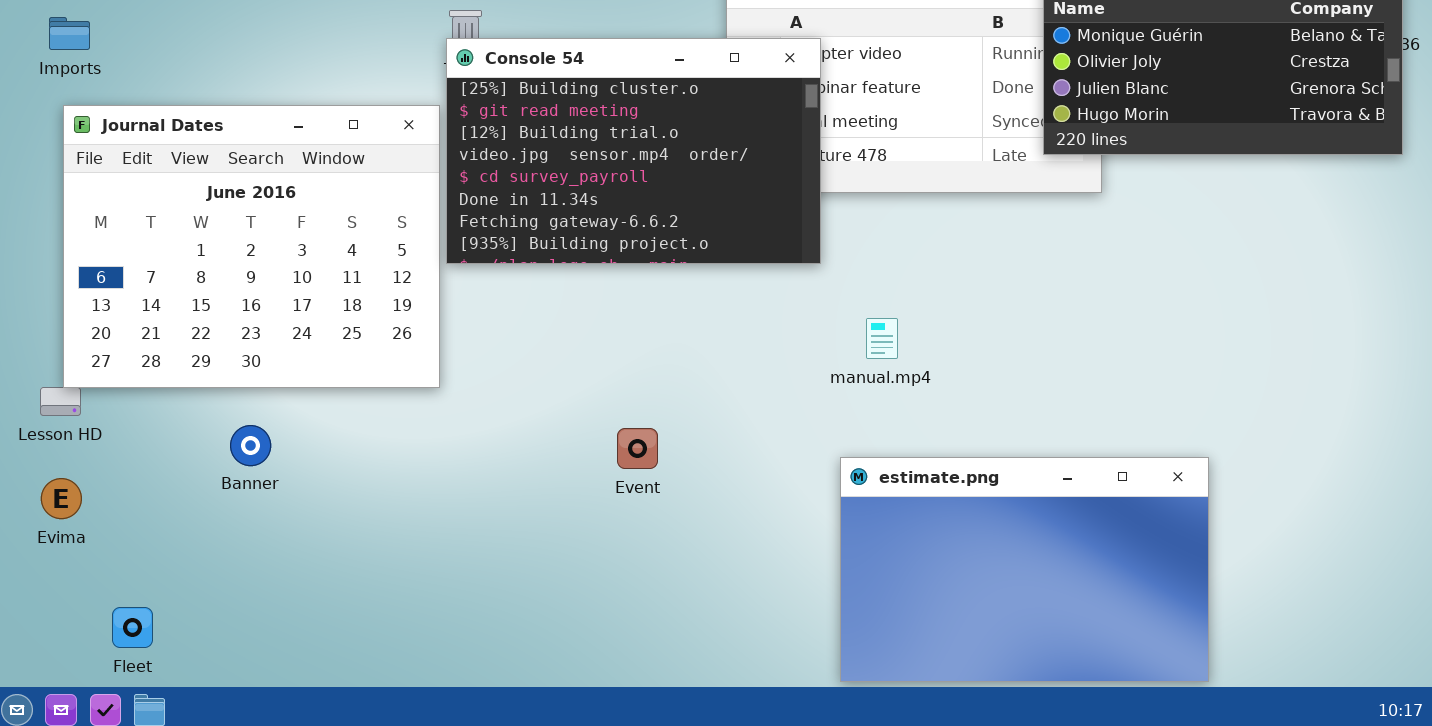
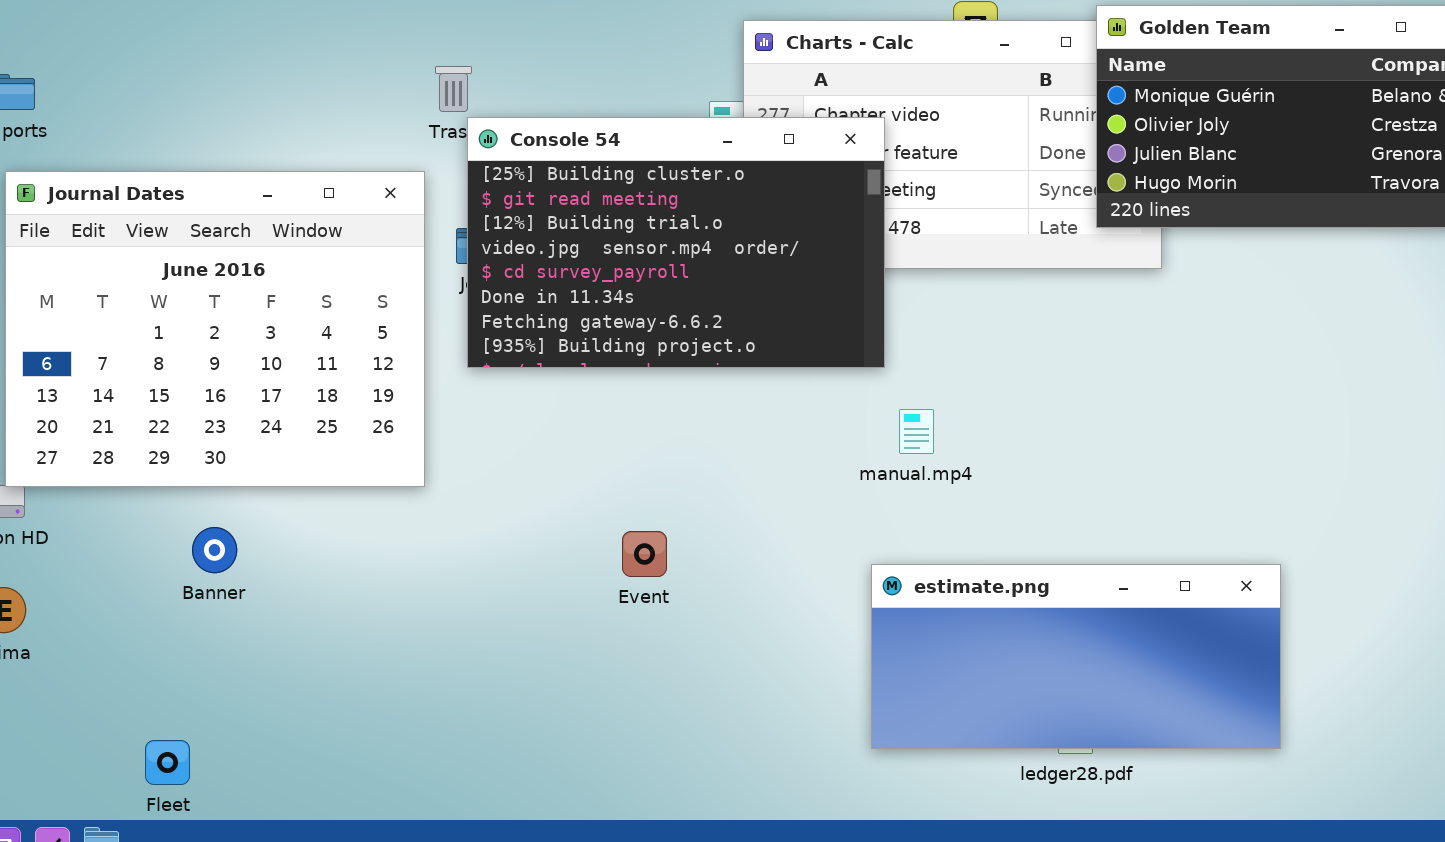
Console 54: [446,38,821,264] -> [467,117,885,368], moved
estimate.png: [840,457,1209,682] -> [871,564,1281,749], resized
Fleet: [112,607,153,648] -> [145,740,190,785], moved

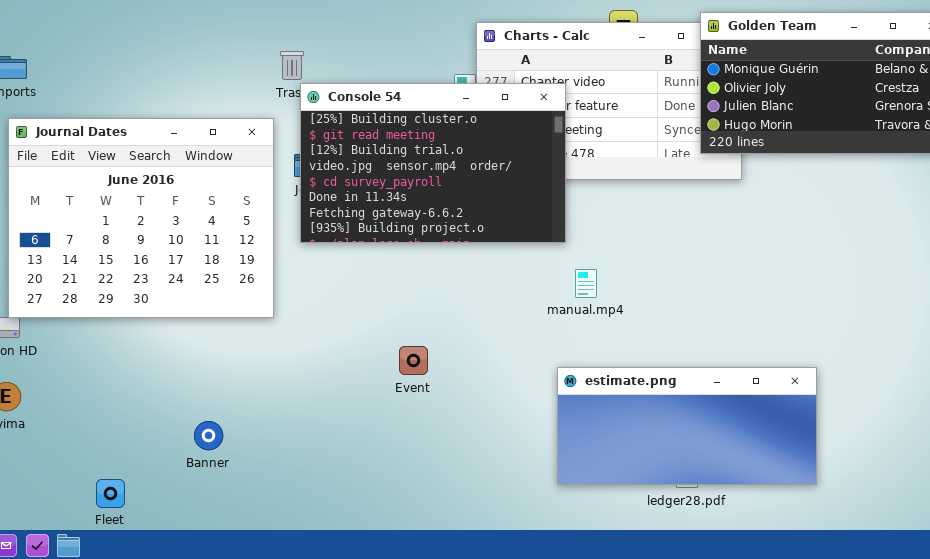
Banner: [192,527,237,573] -> [194,421,223,450], moved

